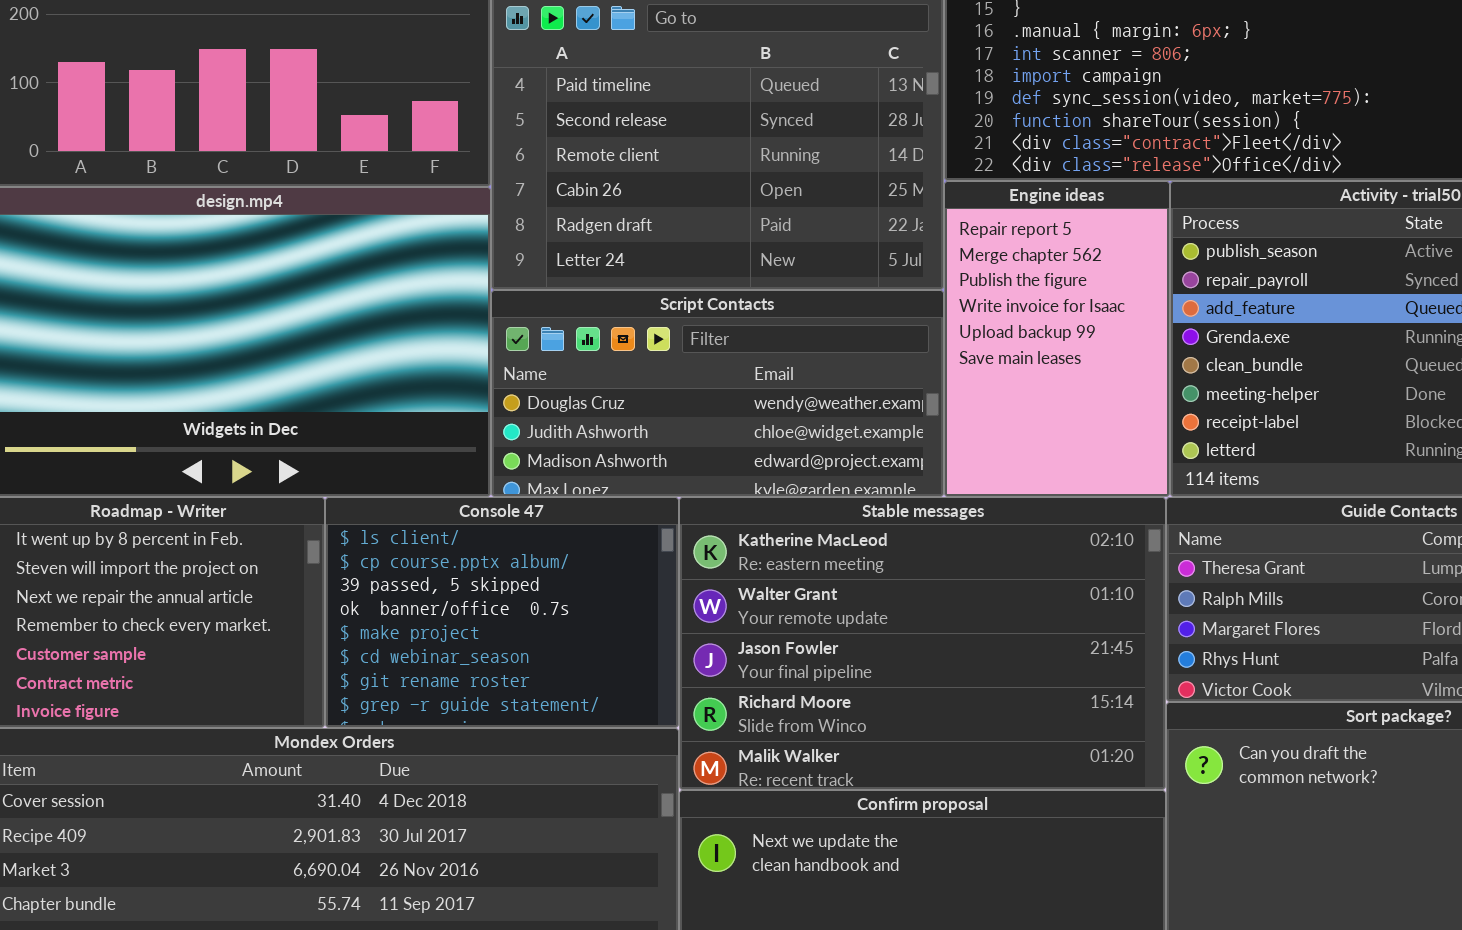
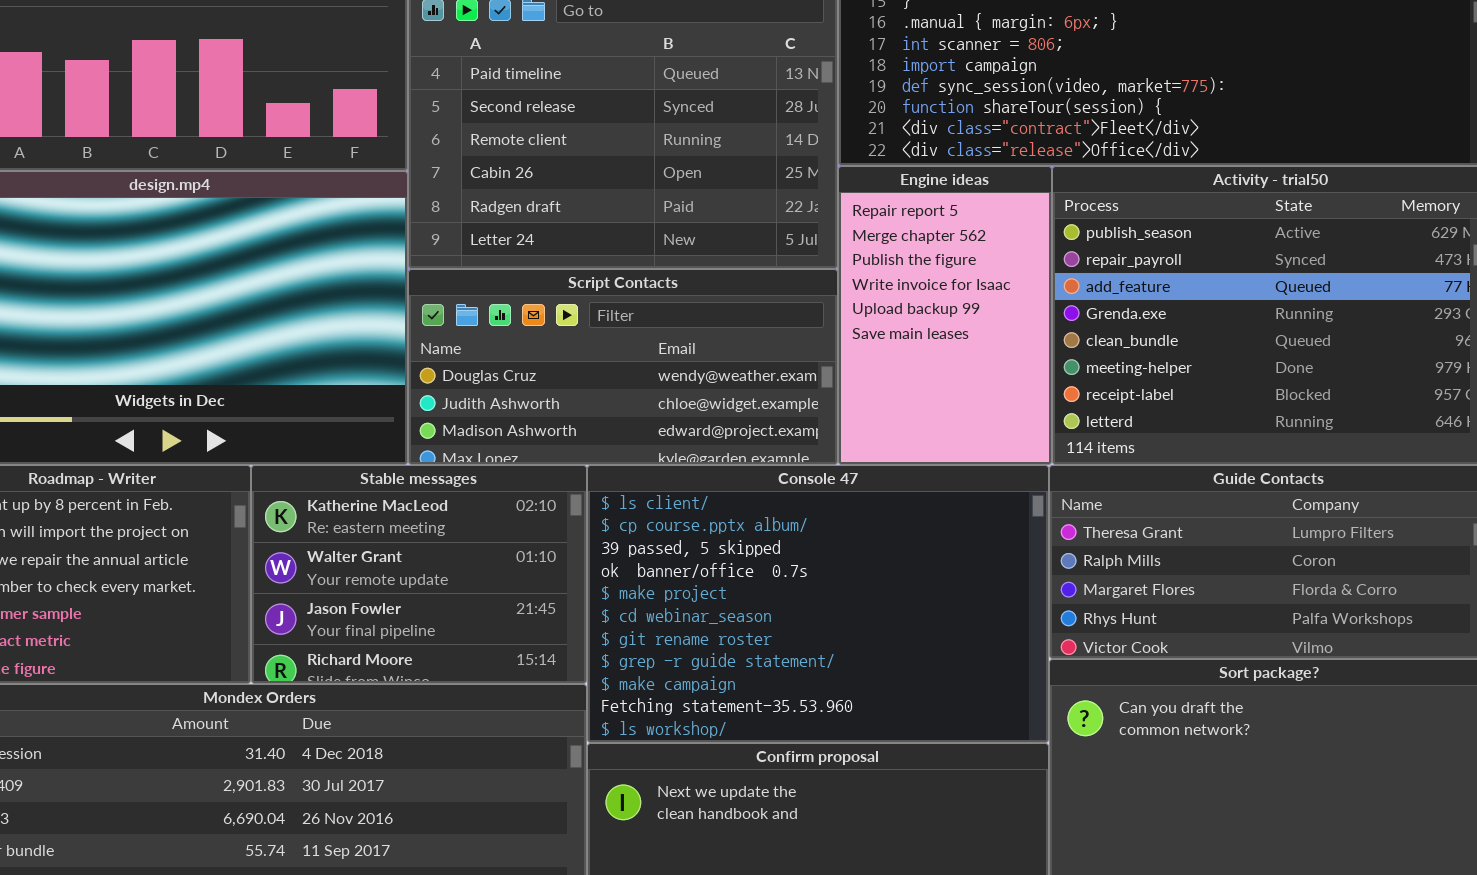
Console 47: [325,497,679,728] -> [587,465,1049,743], moved, resized
Stable messages: [679,497,1166,790] -> [251,465,587,684], moved, resized

